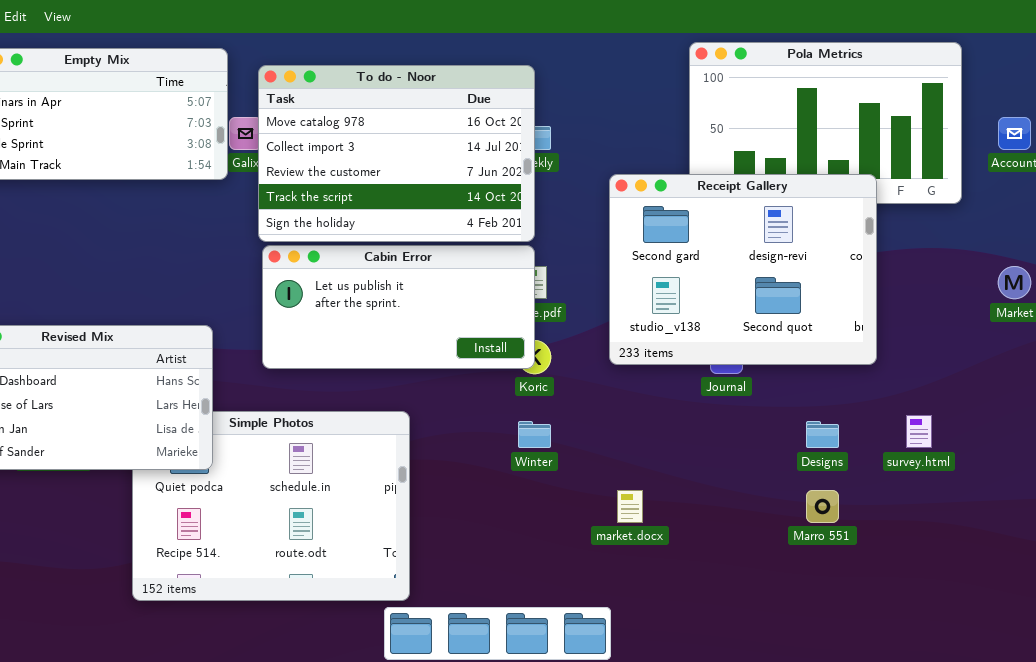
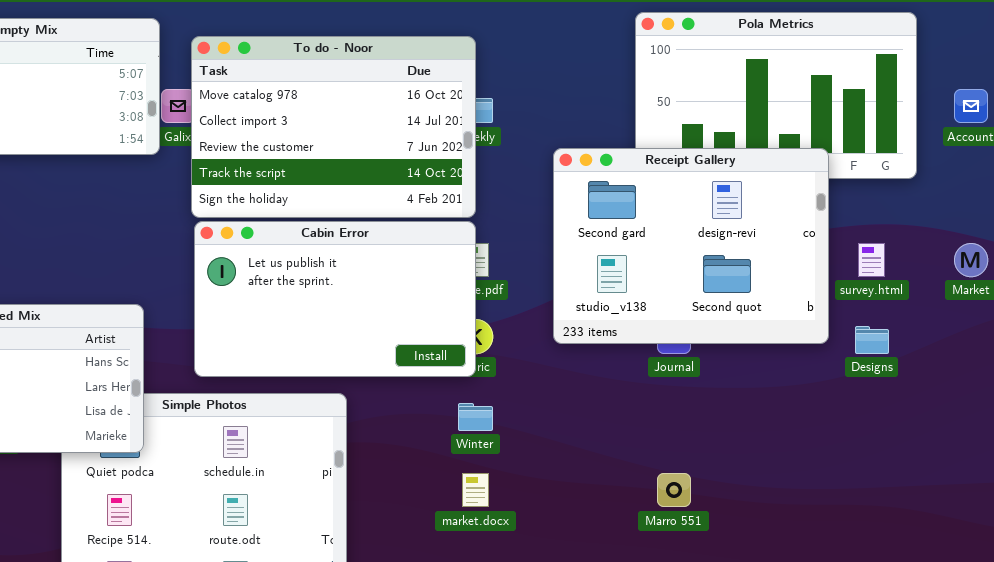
Cabin Error: [262,245,535,369] -> [194,221,476,377], resized
survey.html: [906,415,932,448] -> [858,243,885,277], moved
Designs: [806,421,839,448] -> [855,326,889,354], moved
market.docx: [617,490,643,523] -> [462,473,489,507], moved
Marro 551: [806,490,839,523] -> [657,473,691,507], moved

